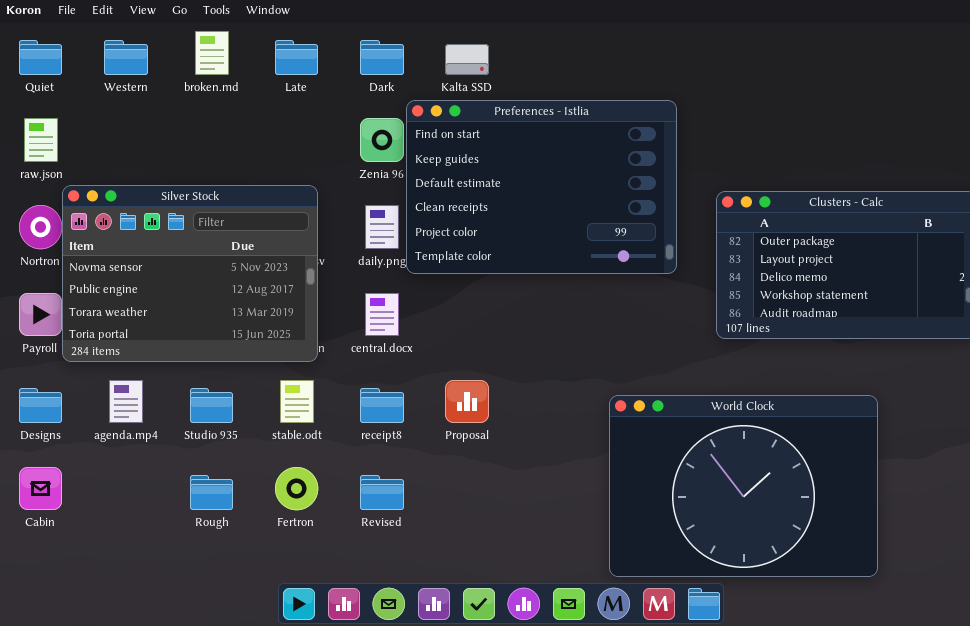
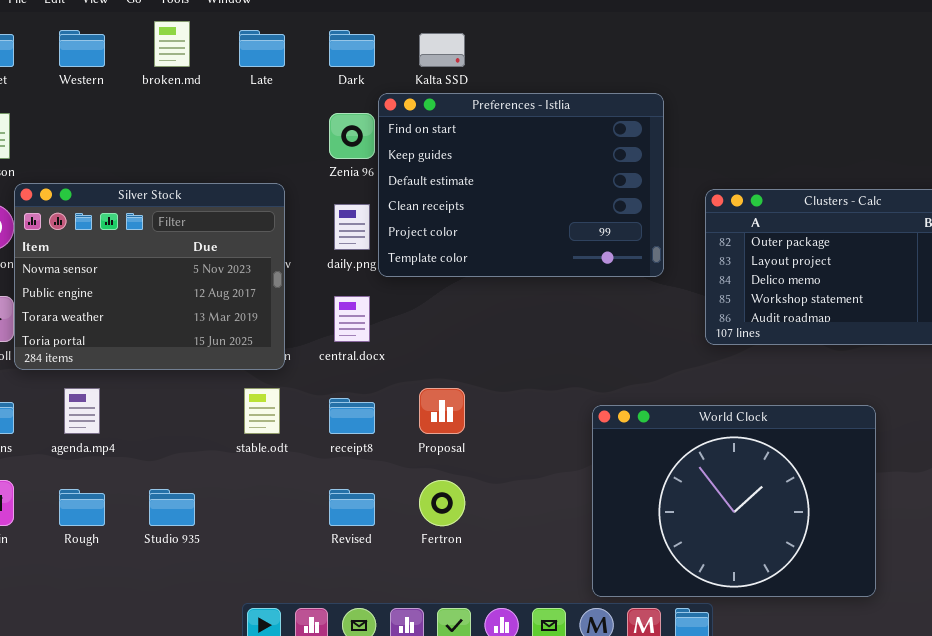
Studio 935: [190,388,233,423] -> [149,489,195,526], moved
Fertron: [275,467,318,510] -> [419,480,465,526], moved
Rough: [190,475,233,510] -> [59,489,105,526], moved

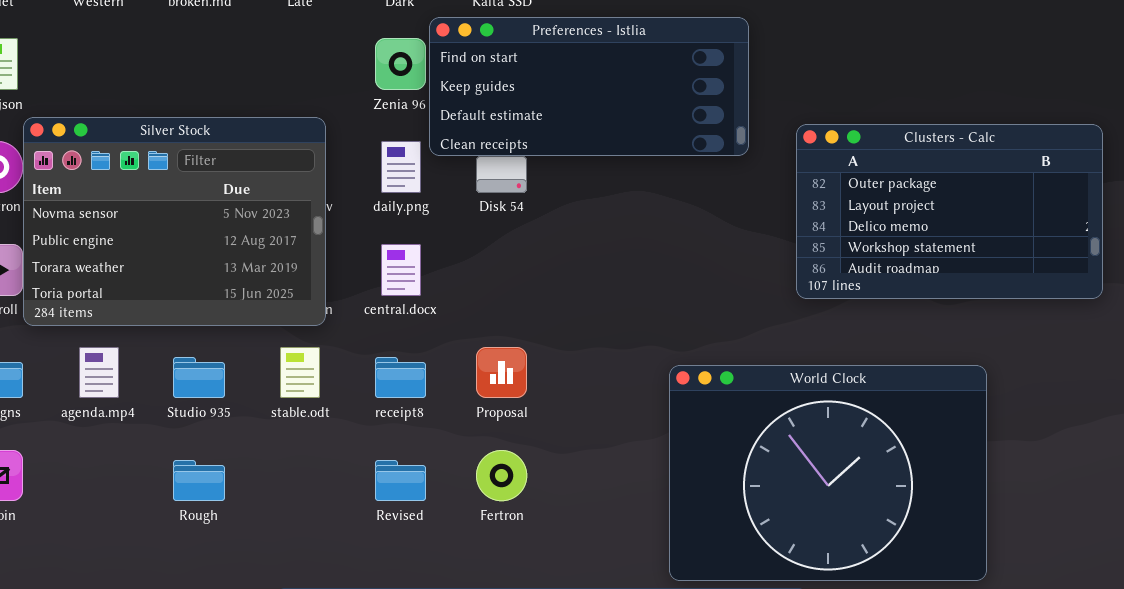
Preferences - Istlia: [378,93,664,277] -> [429,17,749,156], resized
Rough: [59,489,105,526] -> [173,460,225,501], moved
Studio 935: [149,489,195,526] -> [173,357,225,398], moved

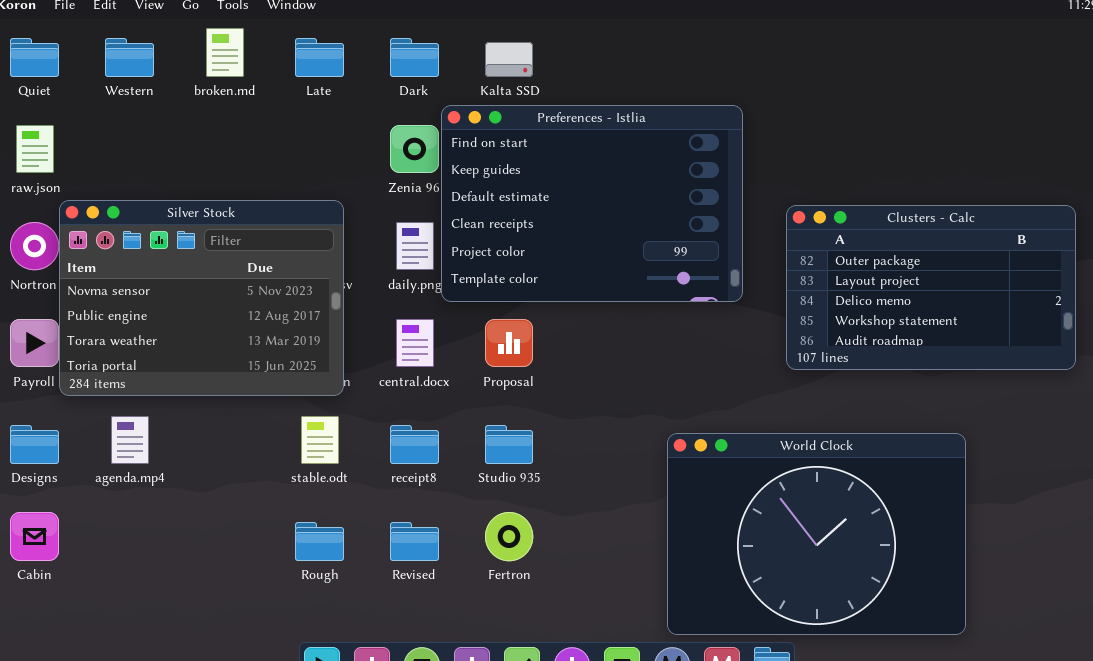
Preferences - Istlia: [429,17,749,156] -> [441,105,743,302], resized
Proposal: [476,347,527,398] -> [485,319,533,367], moved
Studio 935: [173,357,225,398] -> [485,425,533,464], moved
Rough: [173,460,225,501] -> [295,522,344,561], moved

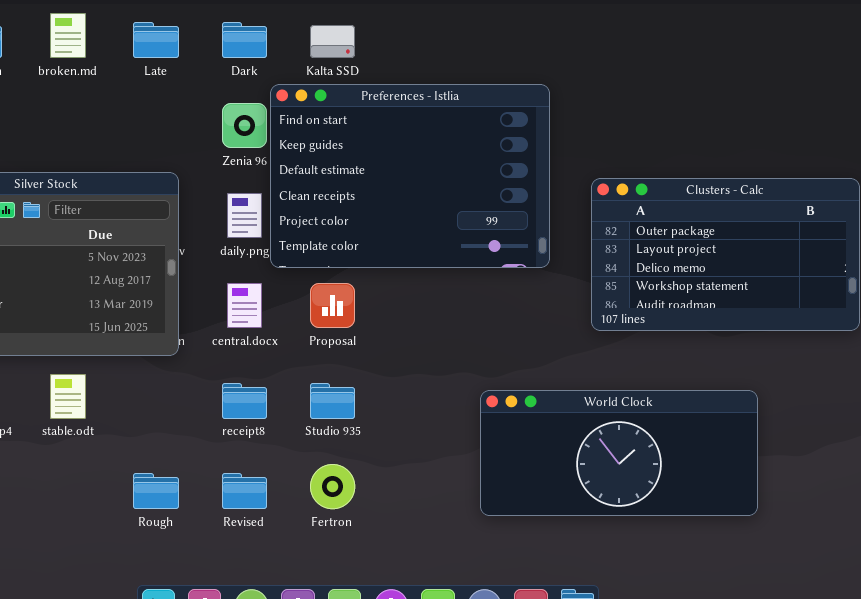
stable.odt: [301,416,339,464] -> [50,374,86,419], moved
World Clock: [667,433,966,635] -> [480,390,758,516], resized

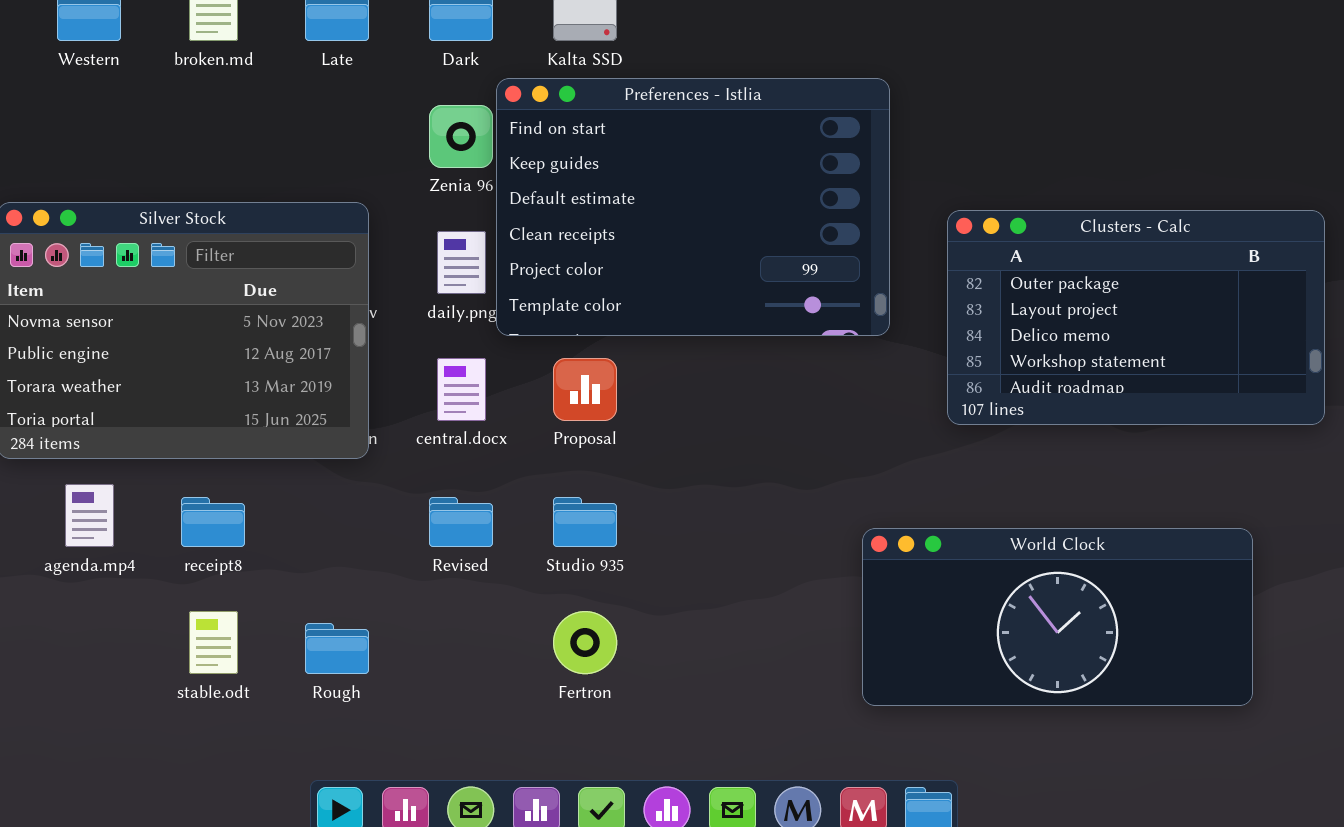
stable.odt: [50,374,86,419] -> [189,611,238,674], moved
receipt8: [222,383,267,419] -> [181,497,245,547], moved
World Clock: [480,390,758,516] -> [862,528,1253,706], moved
Revised: [222,473,267,509] -> [429,497,493,547], moved

